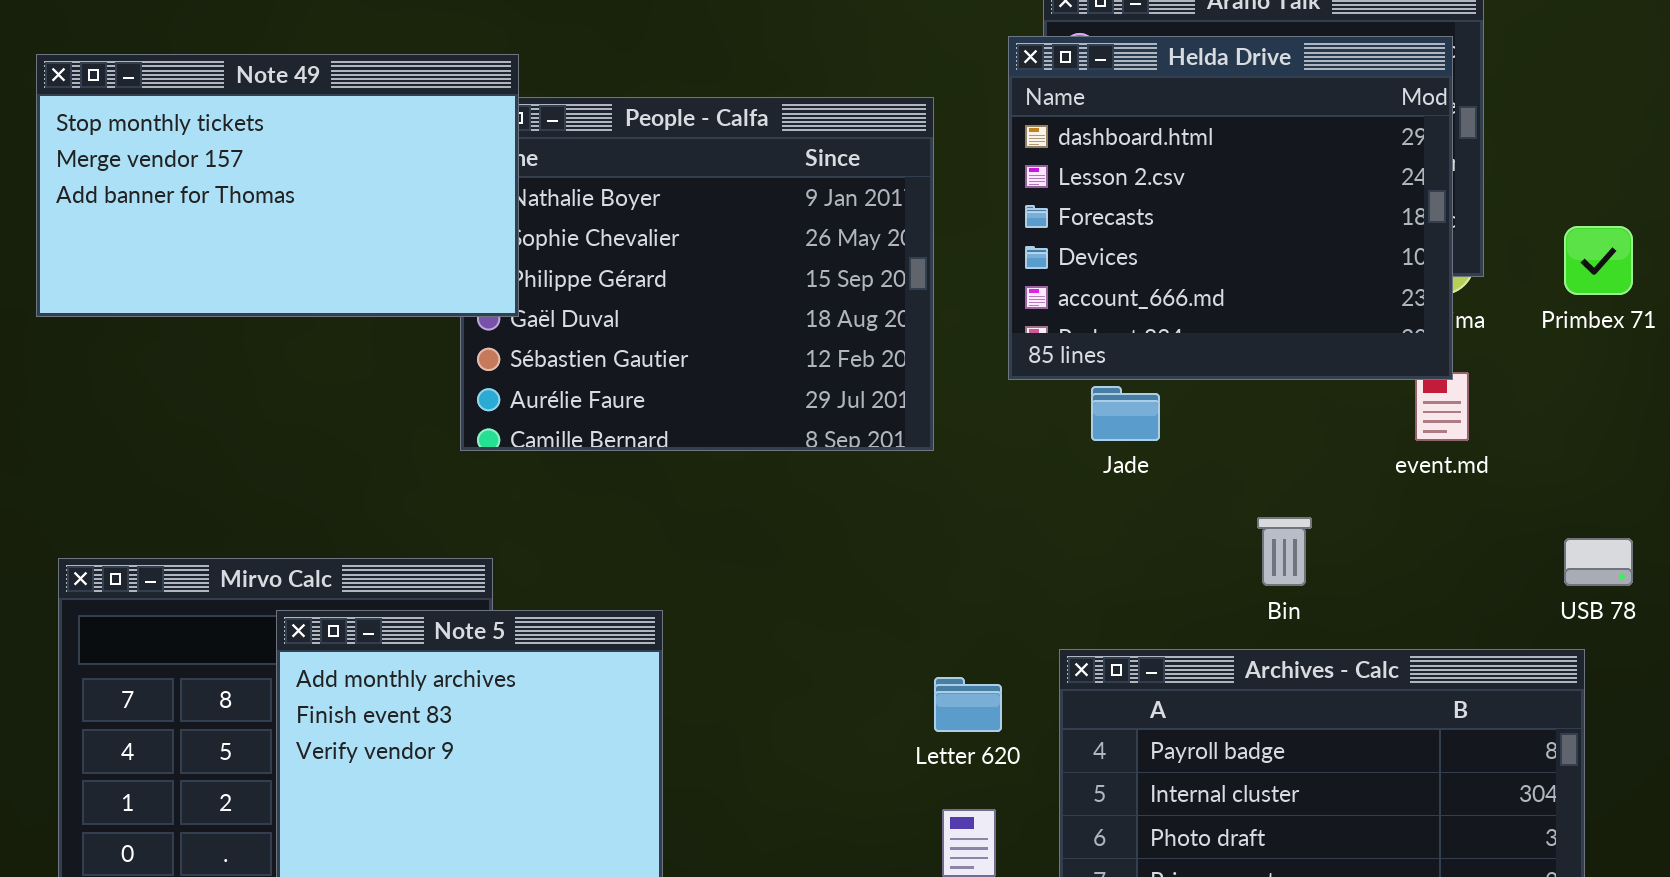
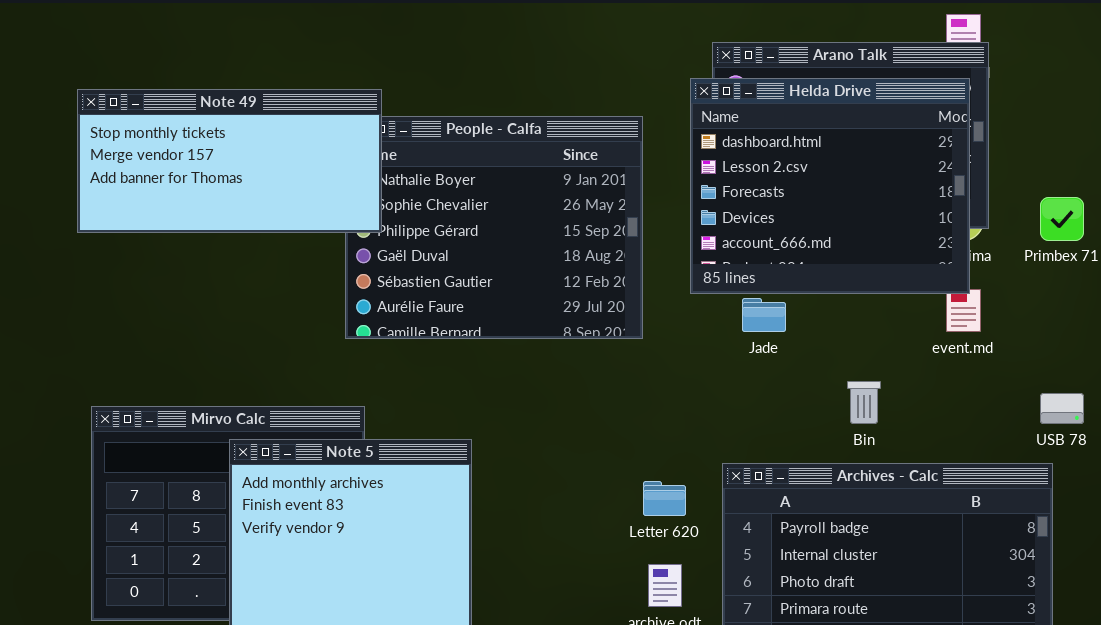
Note 49: [36,54,519,317] -> [77,89,382,233], resized

